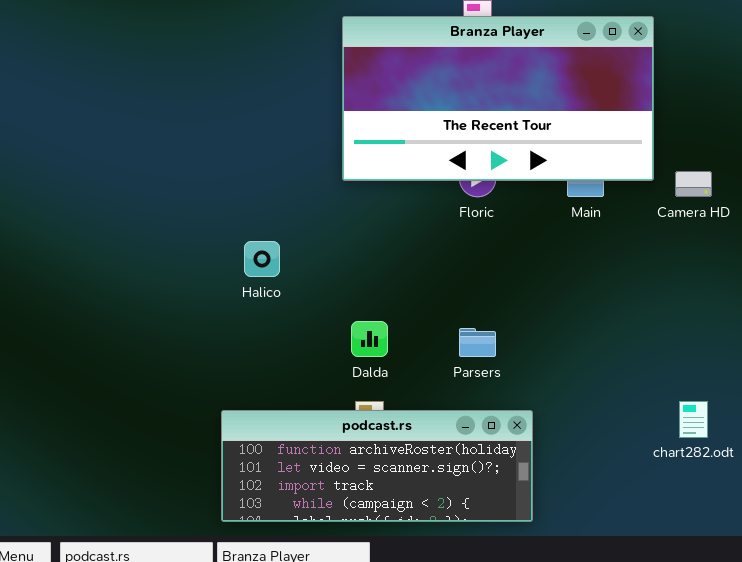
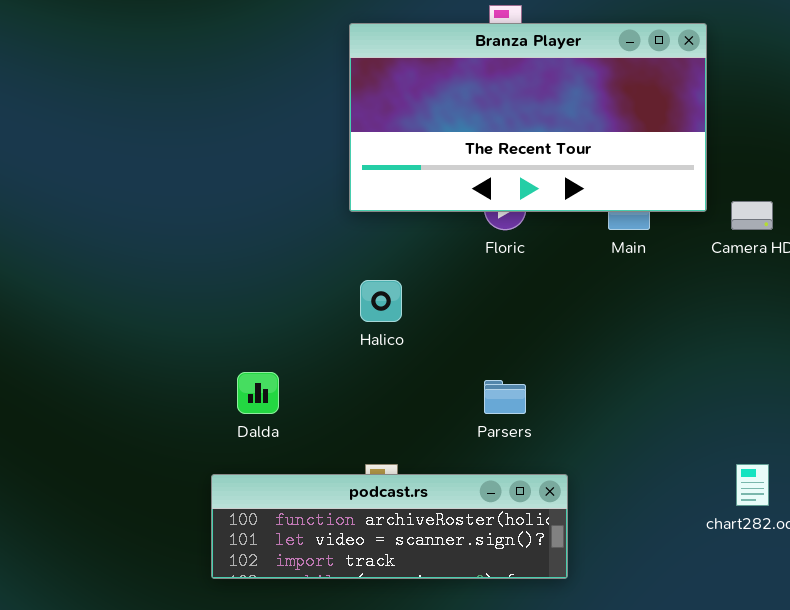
Halico: [244,241,280,277] -> [360,280,402,322], moved
Dalda: [351,321,388,357] -> [237,372,279,414], moved
podcast.rs: [221,410,533,522] -> [211,474,568,579], resized

